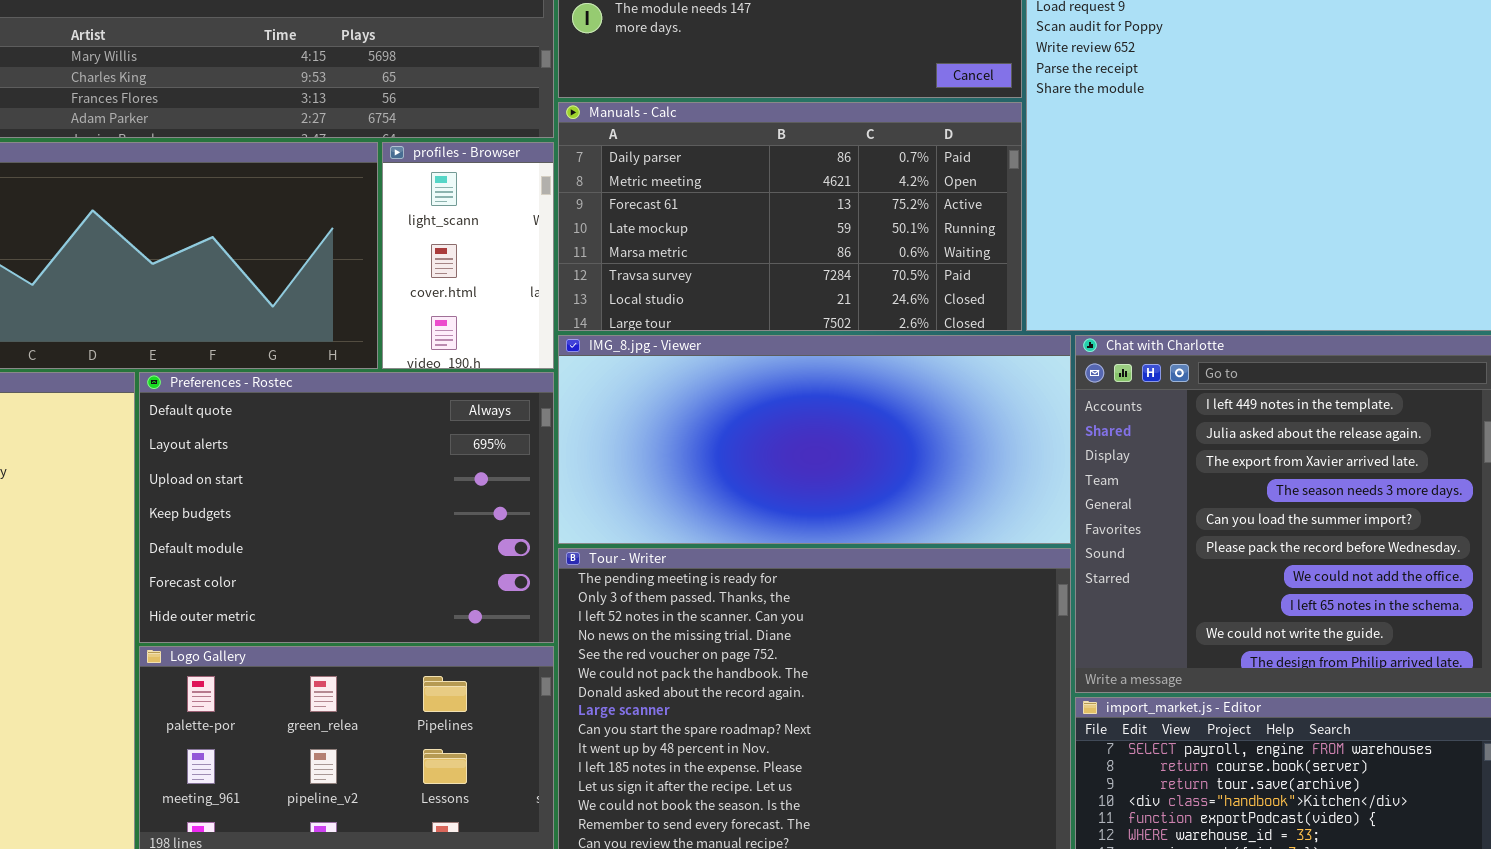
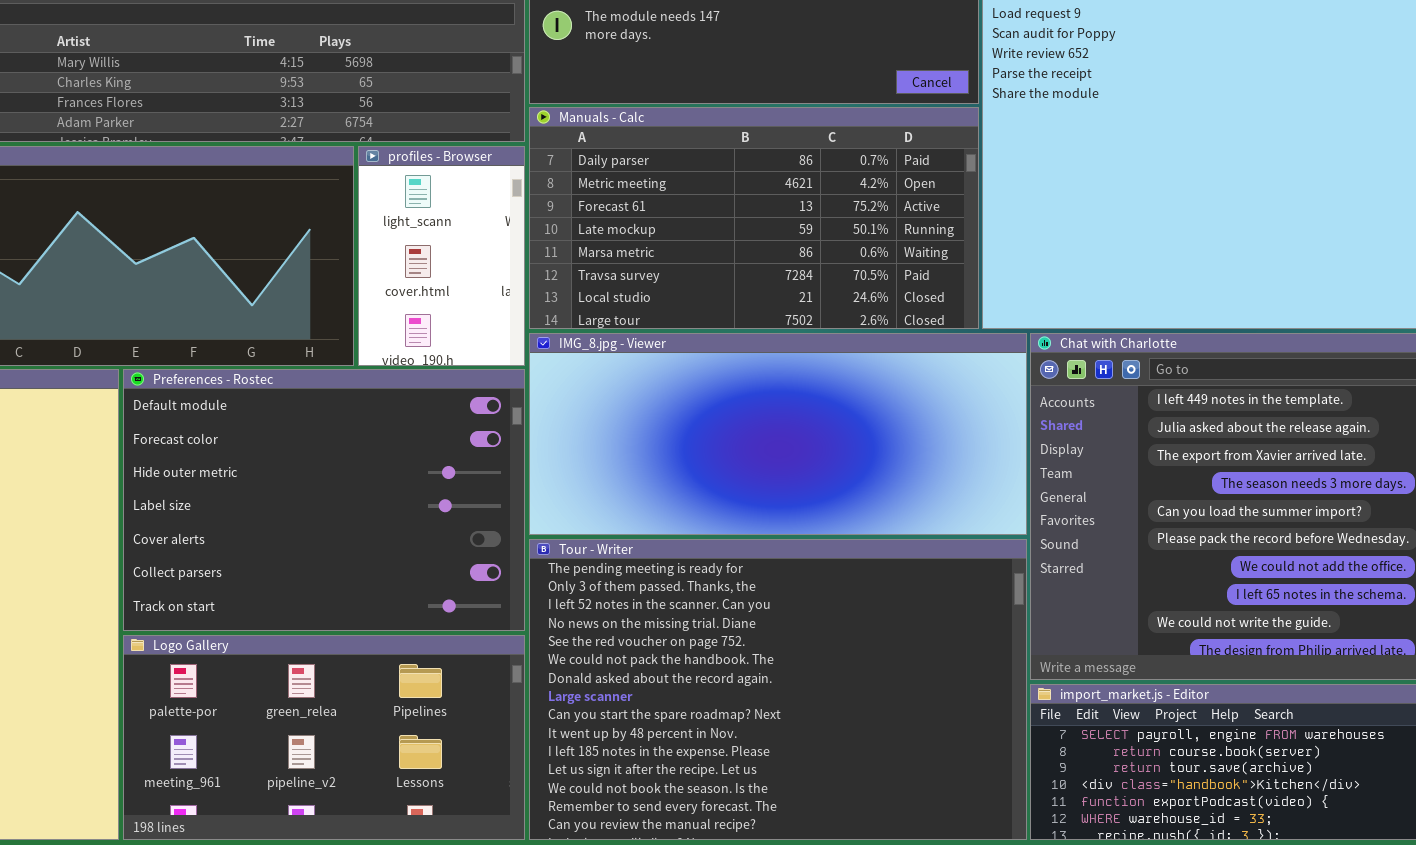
Preferences - Rostec: [139,372,554,643] -> [123,369,525,631], scrolled down 4 rows

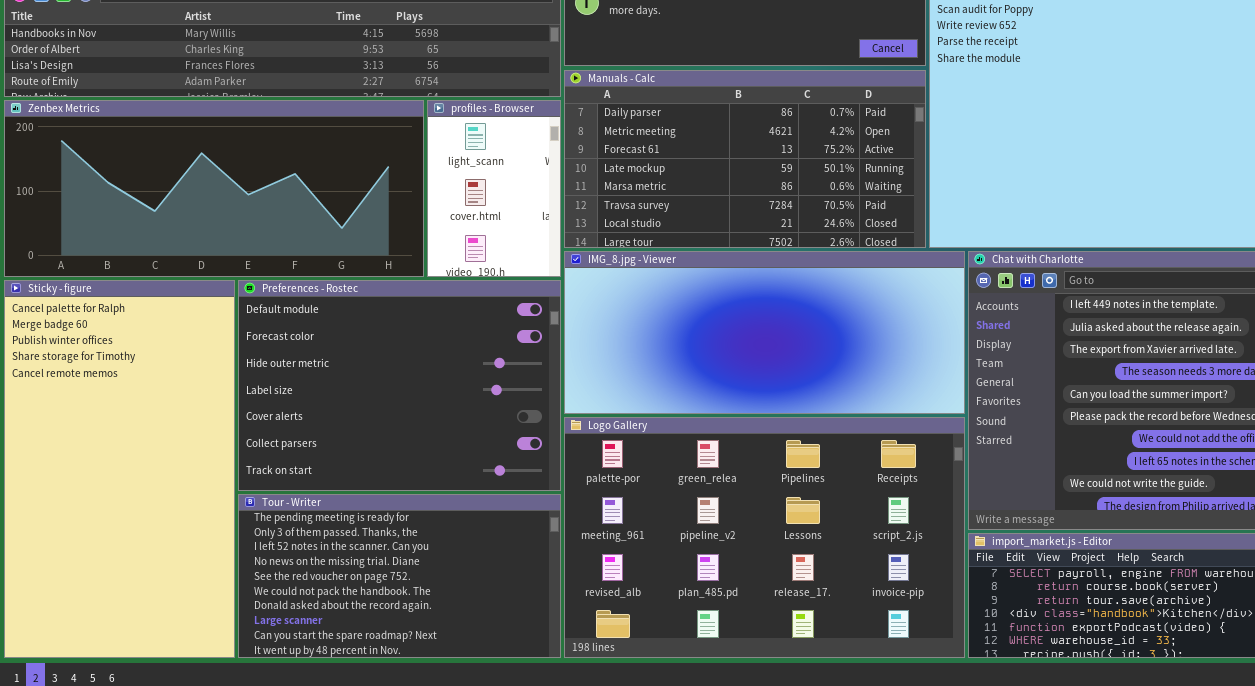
Tour - Writer: [529,539,1027,840] -> [238,494,561,658], moved, resized
Logo Gallery: [123,635,525,840] -> [564,417,965,658], moved, resized

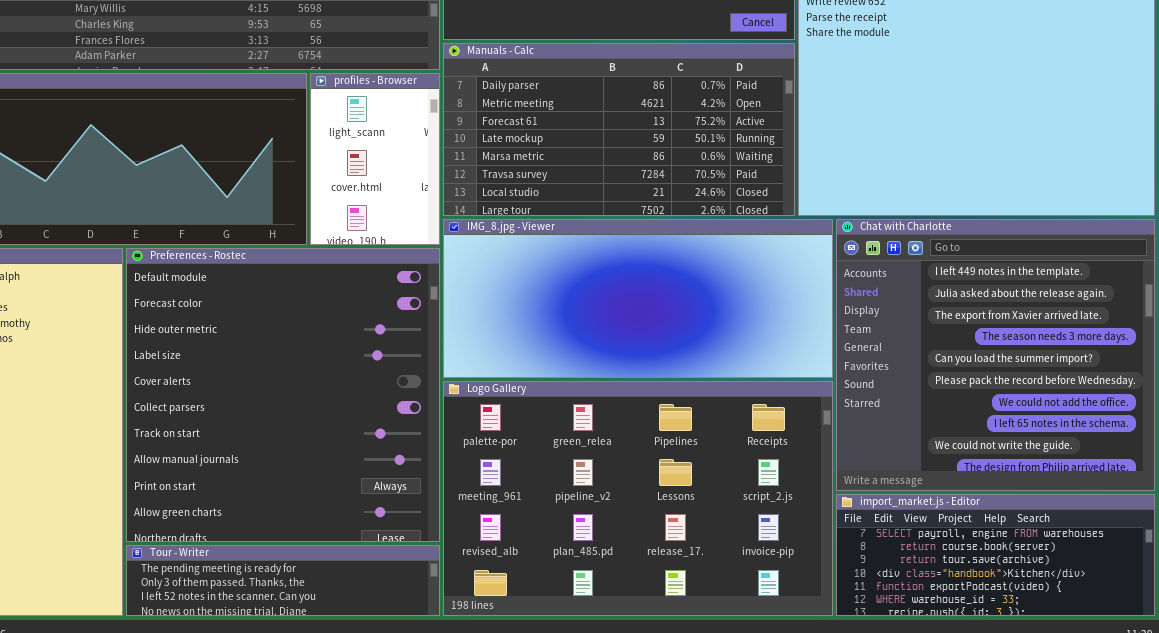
Preferences - Rostec: [238,280,561,491] -> [126,248,440,542], resized
Tour - Writer: [238,494,561,658] -> [126,545,440,616], resized

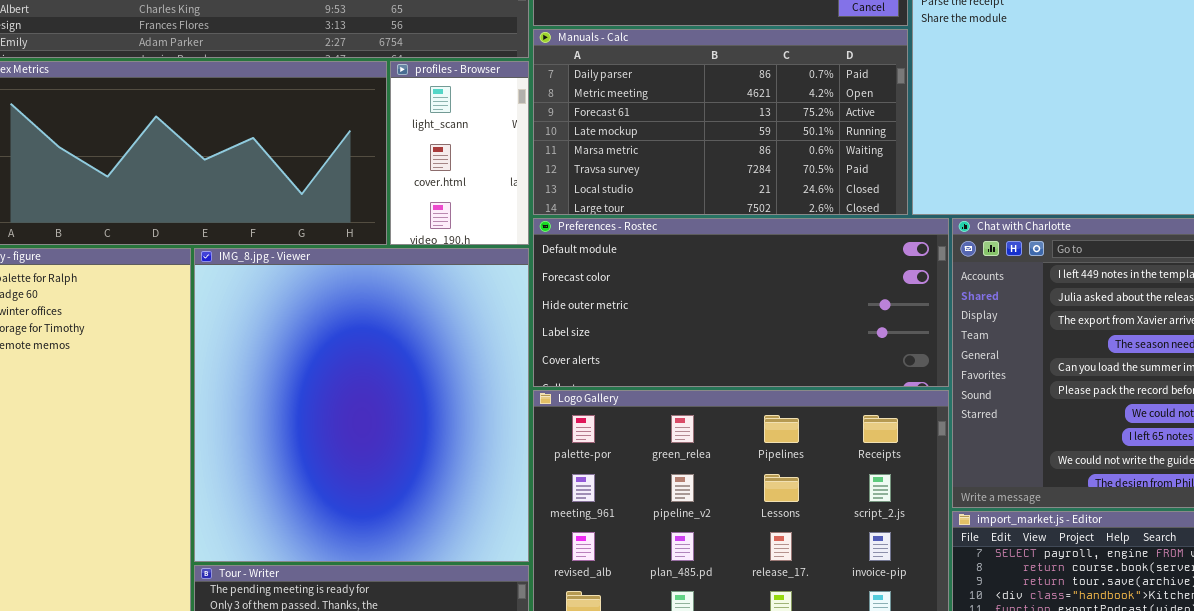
IMG_8.jpg - Viewer: [443,219,833,378] -> [194,248,529,562], moved, resized
Preferences - Rostec: [126,248,440,542] -> [533,218,949,387], moved, resized

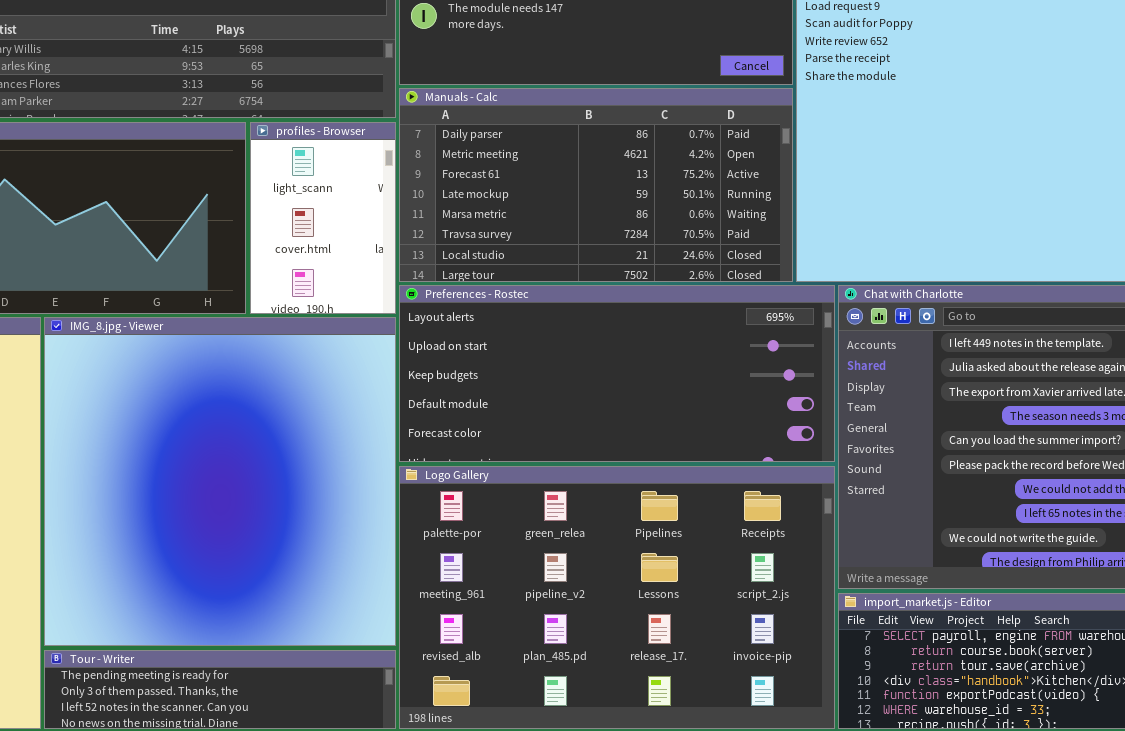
Preferences - Rostec: [533,218,949,387] -> [399,285,835,462], scrolled up 3 rows

